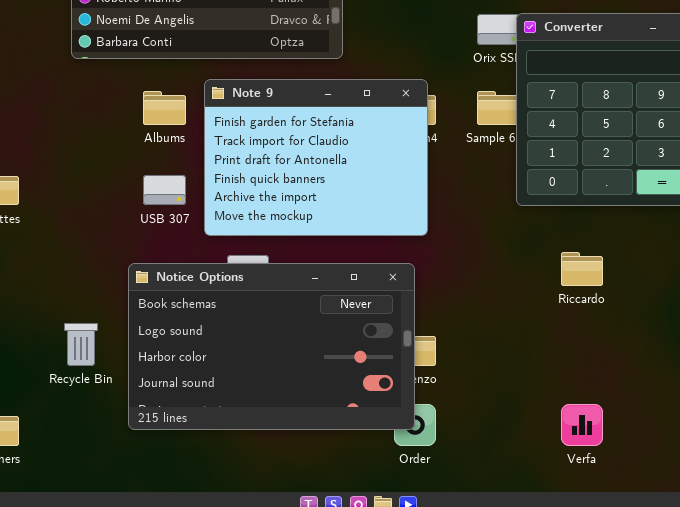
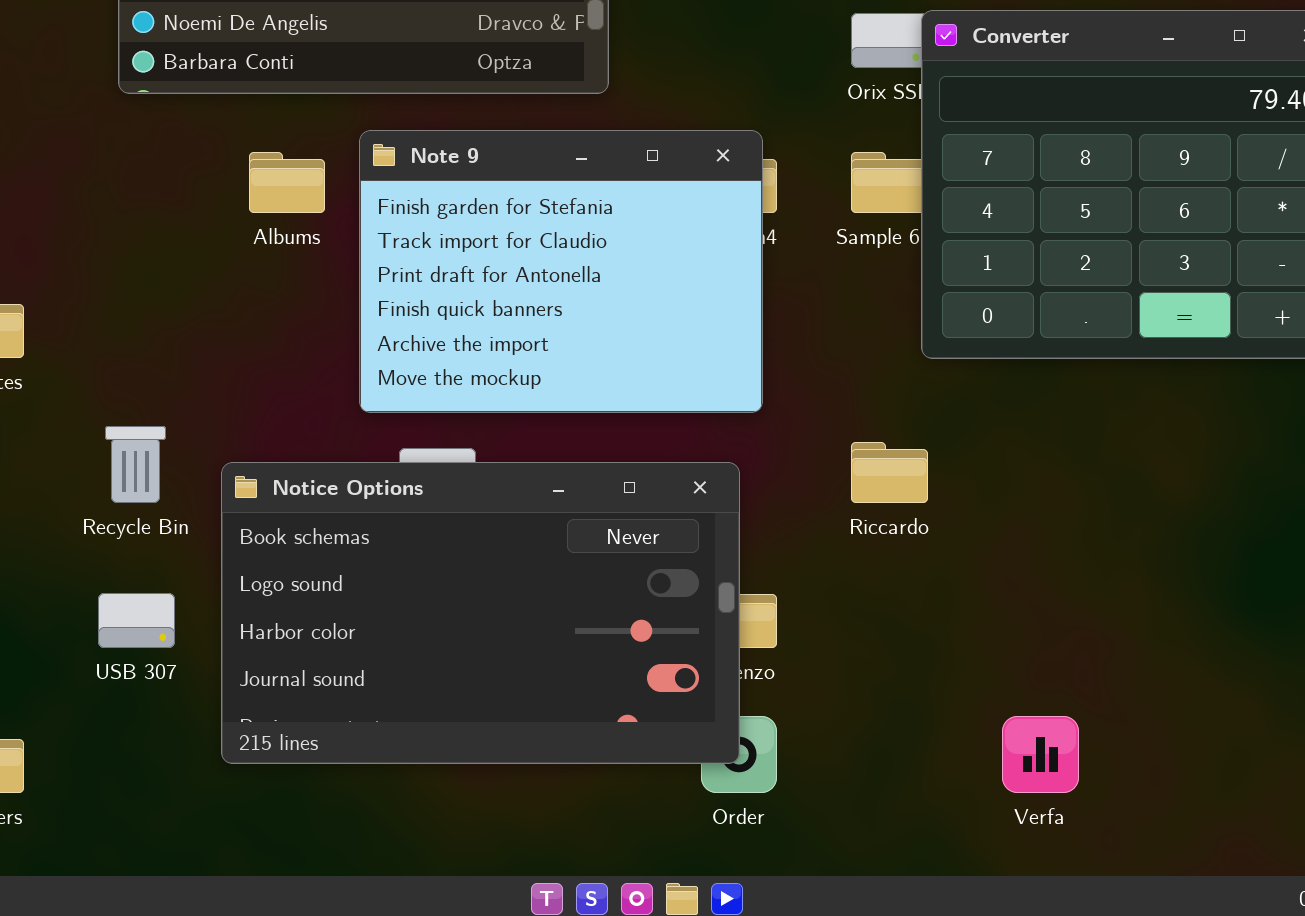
USB 307: [143,175,186,205] -> [98,593,175,648], moved
Riccardo: [561,252,603,286] -> [851,442,928,503], moved
Recycle Bin: [64,323,98,366] -> [105,426,166,503], moved

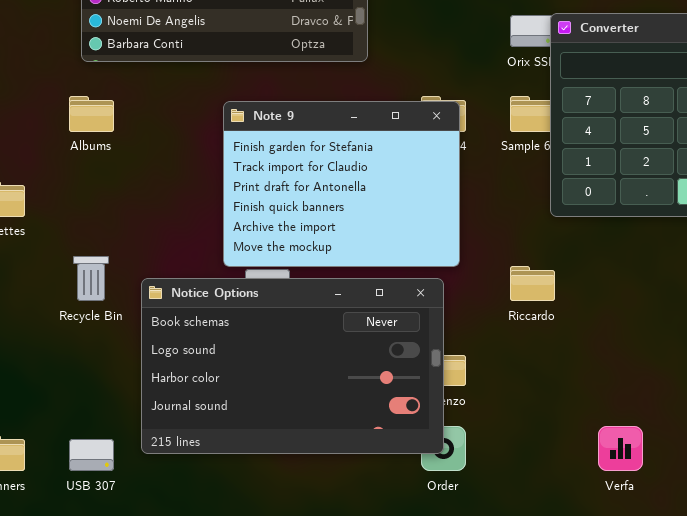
Note 9: [359,130,763,413] -> [223,101,460,267], moved
Albums: [249,152,325,213] -> [69,96,114,132], moved
USB 307: [98,593,175,648] -> [69,439,114,471], moved

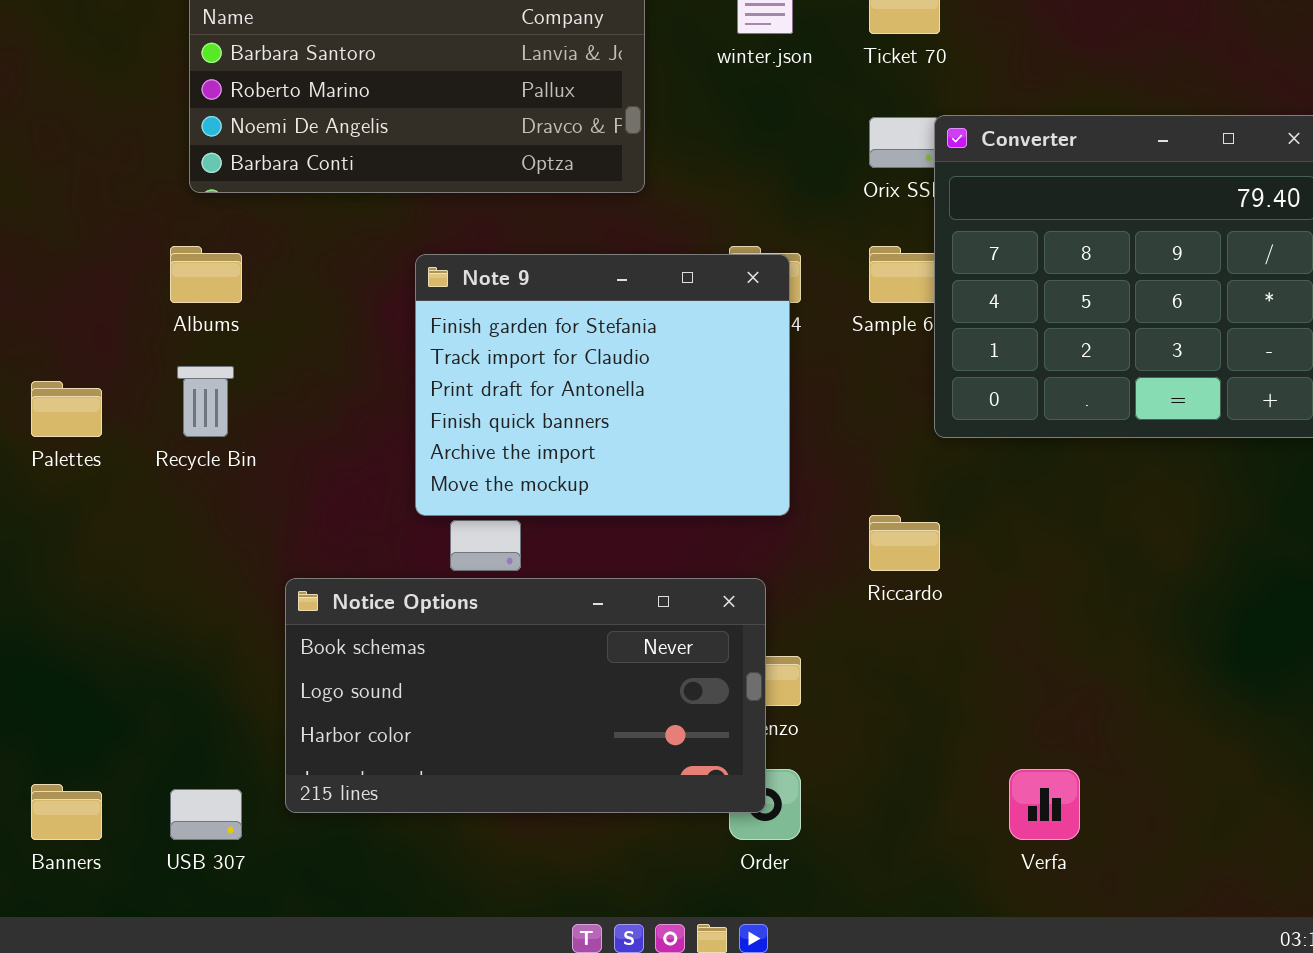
Recycle Bin: [73,256,109,301] -> [177,366,234,437], moved
Notice Options: [141,278,444,454] -> [285,578,766,813], resized

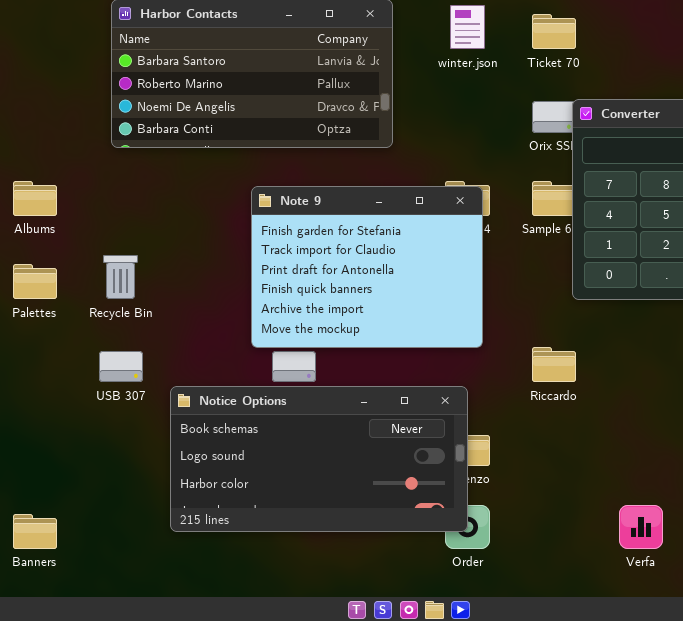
Albums: [170,246,242,303] -> [13,181,57,216], moved
USB 307: [170,789,242,840] -> [99,351,143,382], moved

